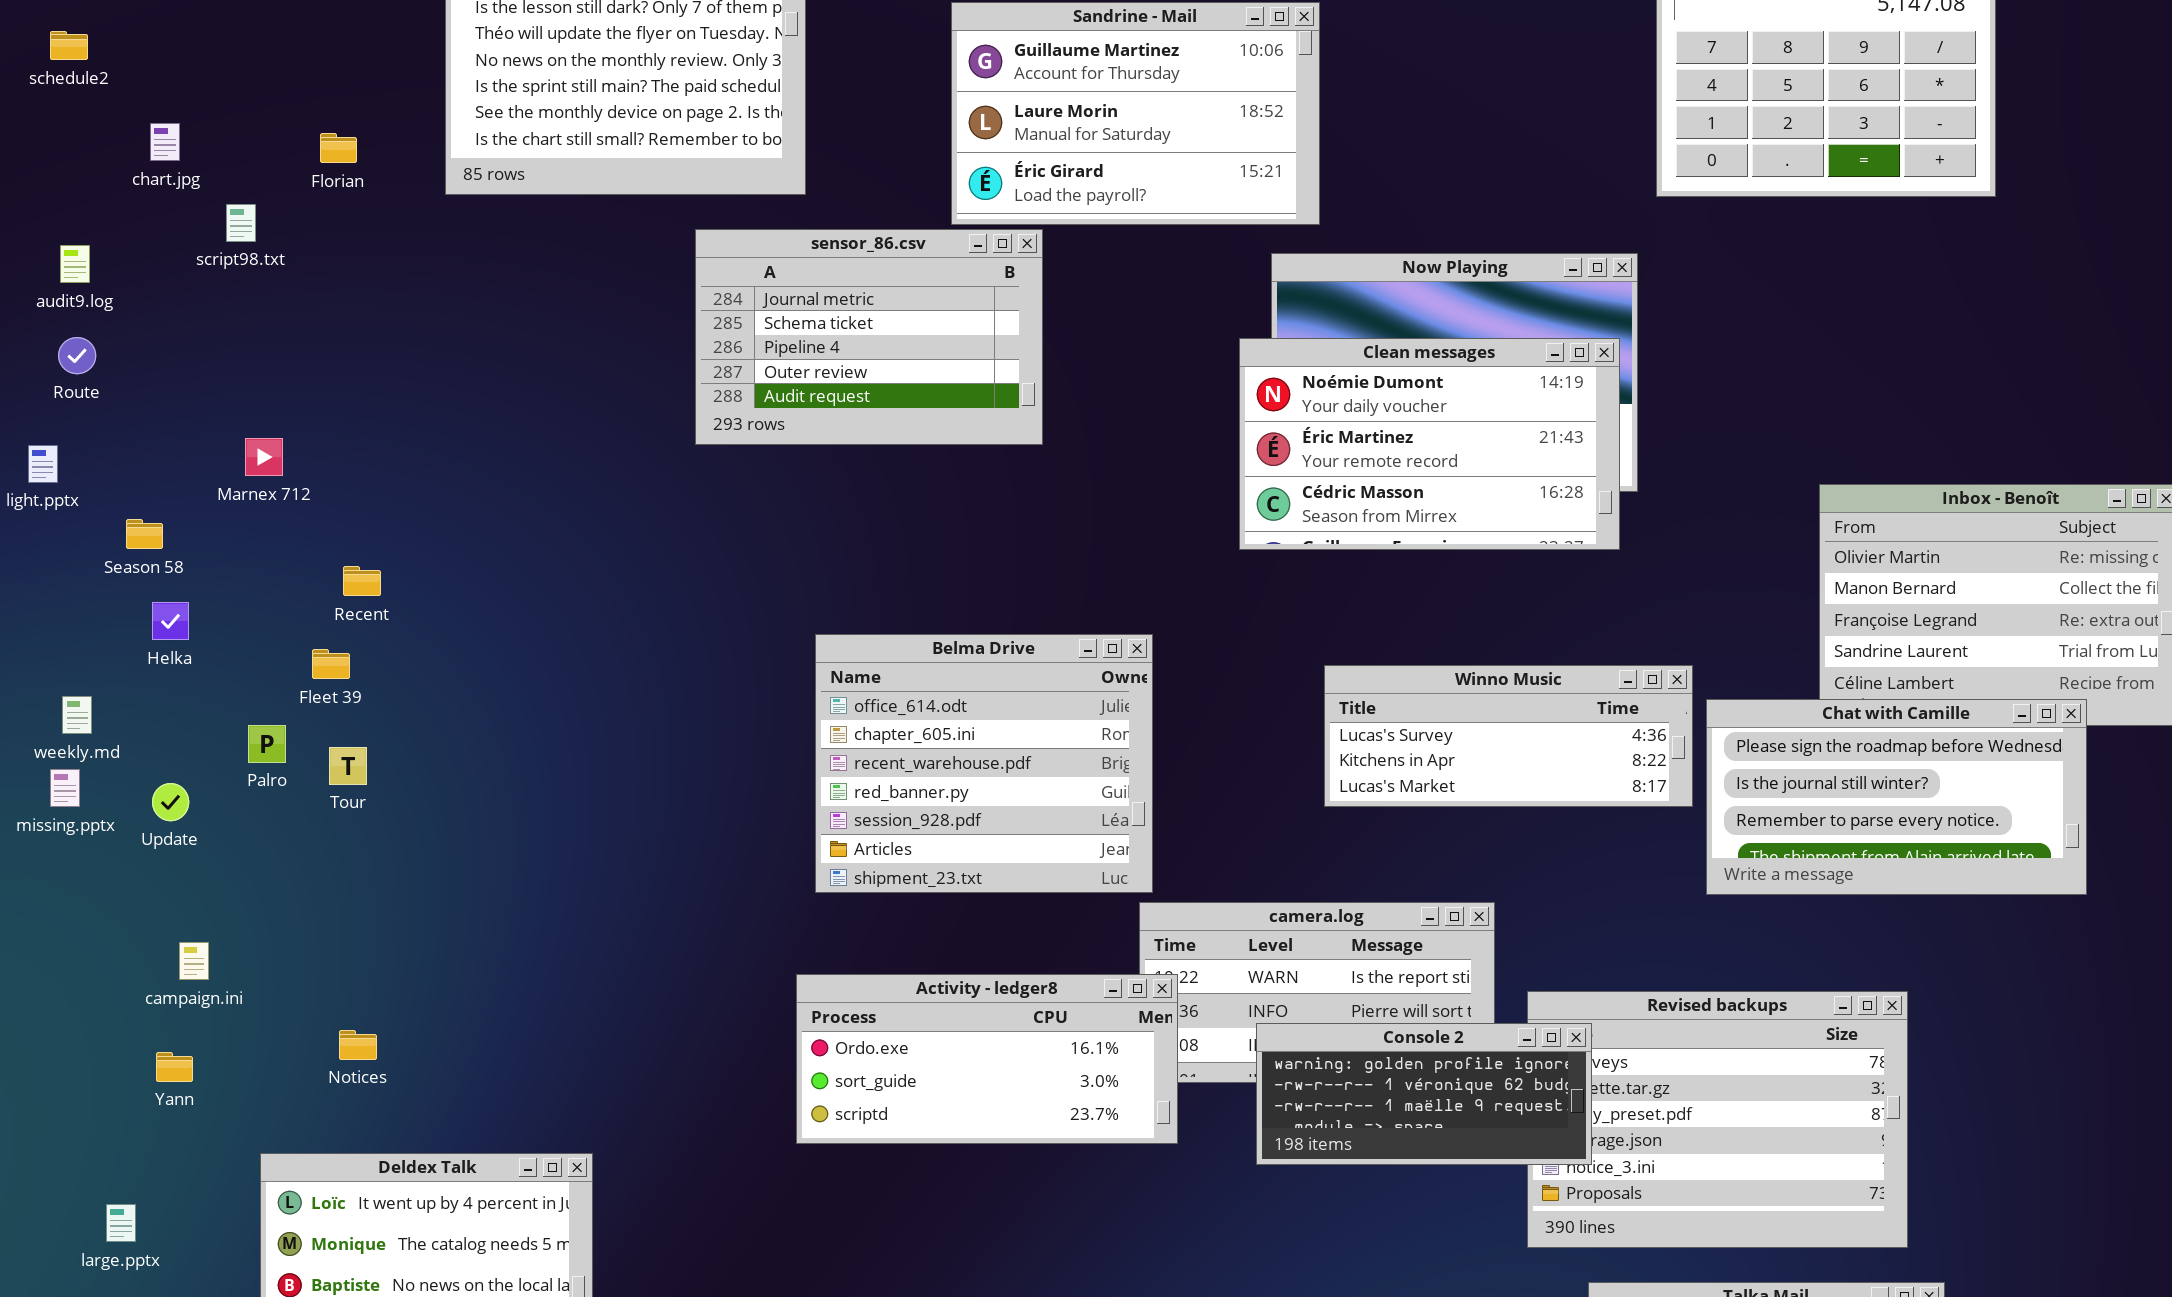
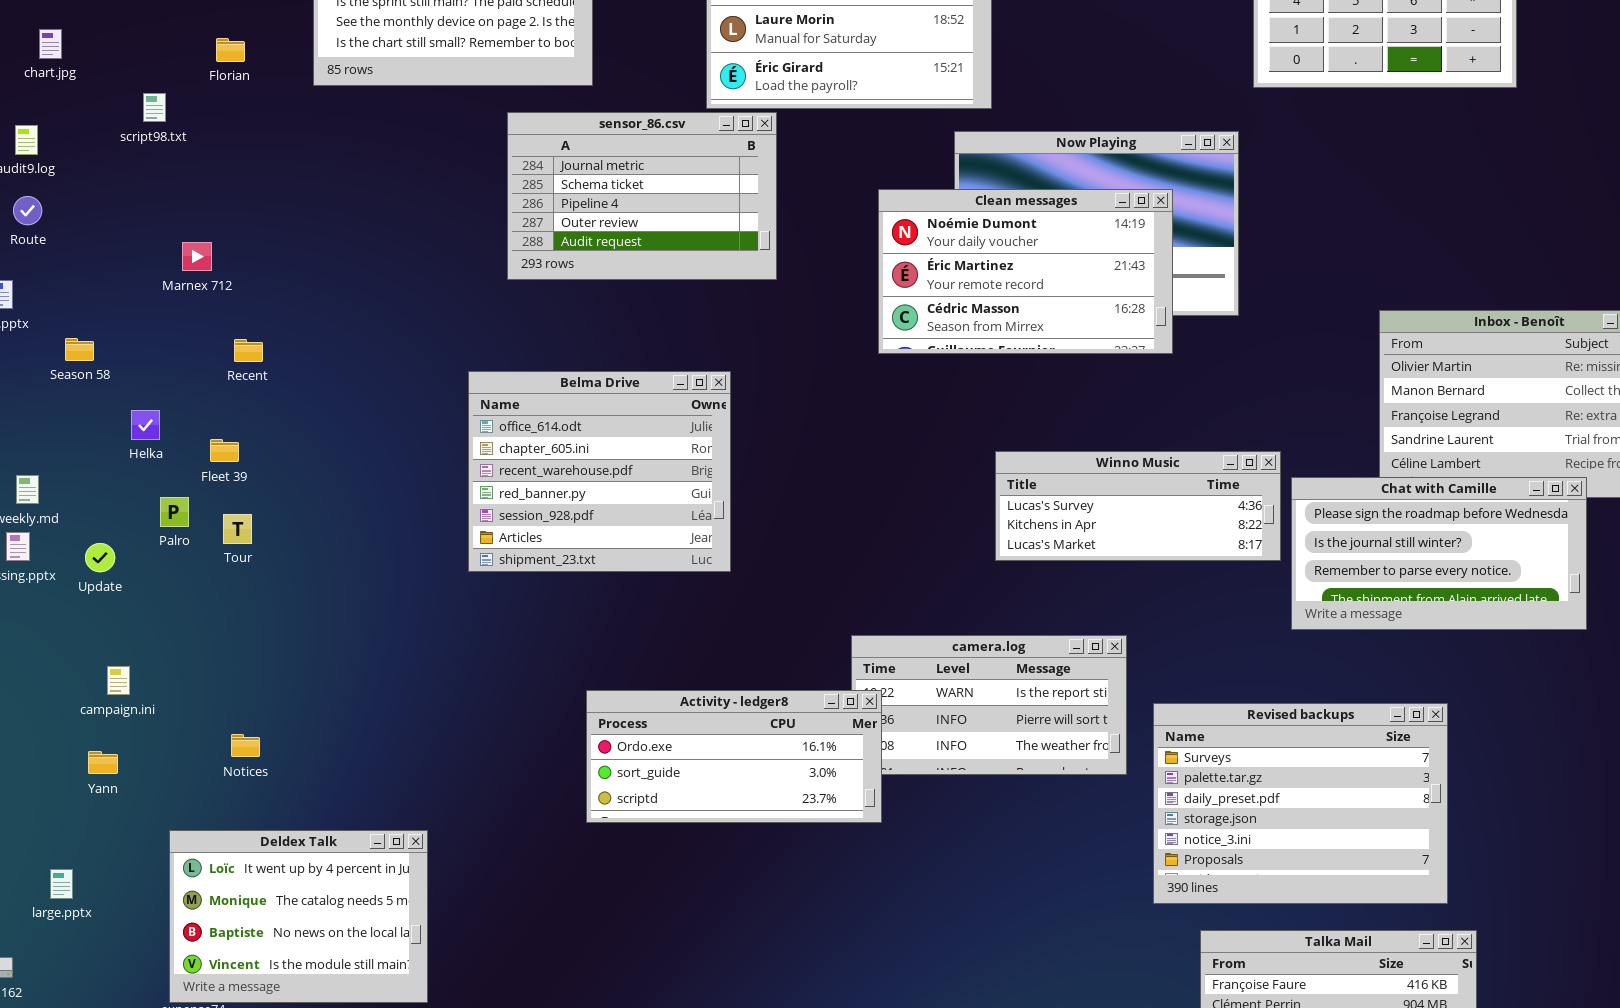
chart.jpg: [150,123,180,161] -> [39,29,62,59], moved
Clean messages: [1239,338,1620,550] -> [878,189,1173,354], moved
Marnex 712: [245,438,283,476] -> [182,242,212,271], moved
Recent: [343,566,381,596] -> [234,339,263,362], moved
Helka: [152,602,189,640] -> [131,410,160,440], moved
Belma Drive: [815,634,1153,893] -> [468,371,731,572], moved
Console 2: [1256,1023,1592,1165] -> none, closed

